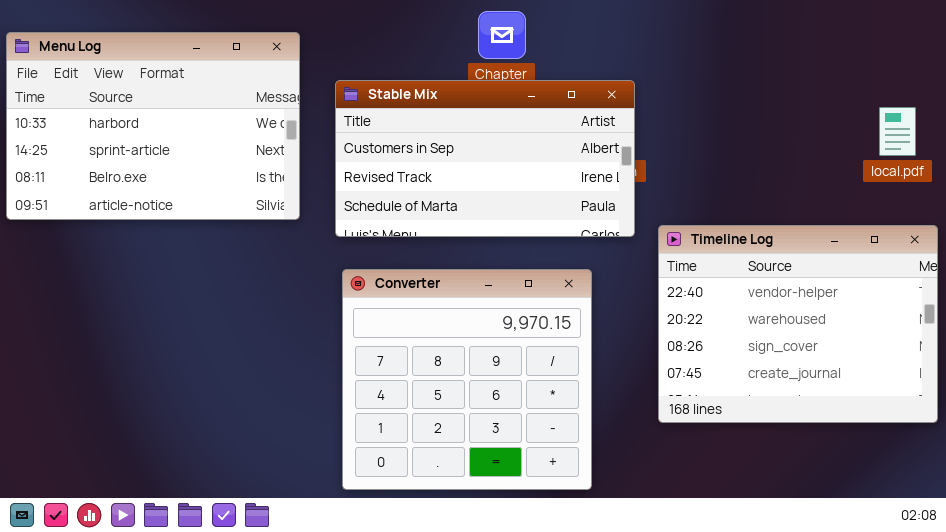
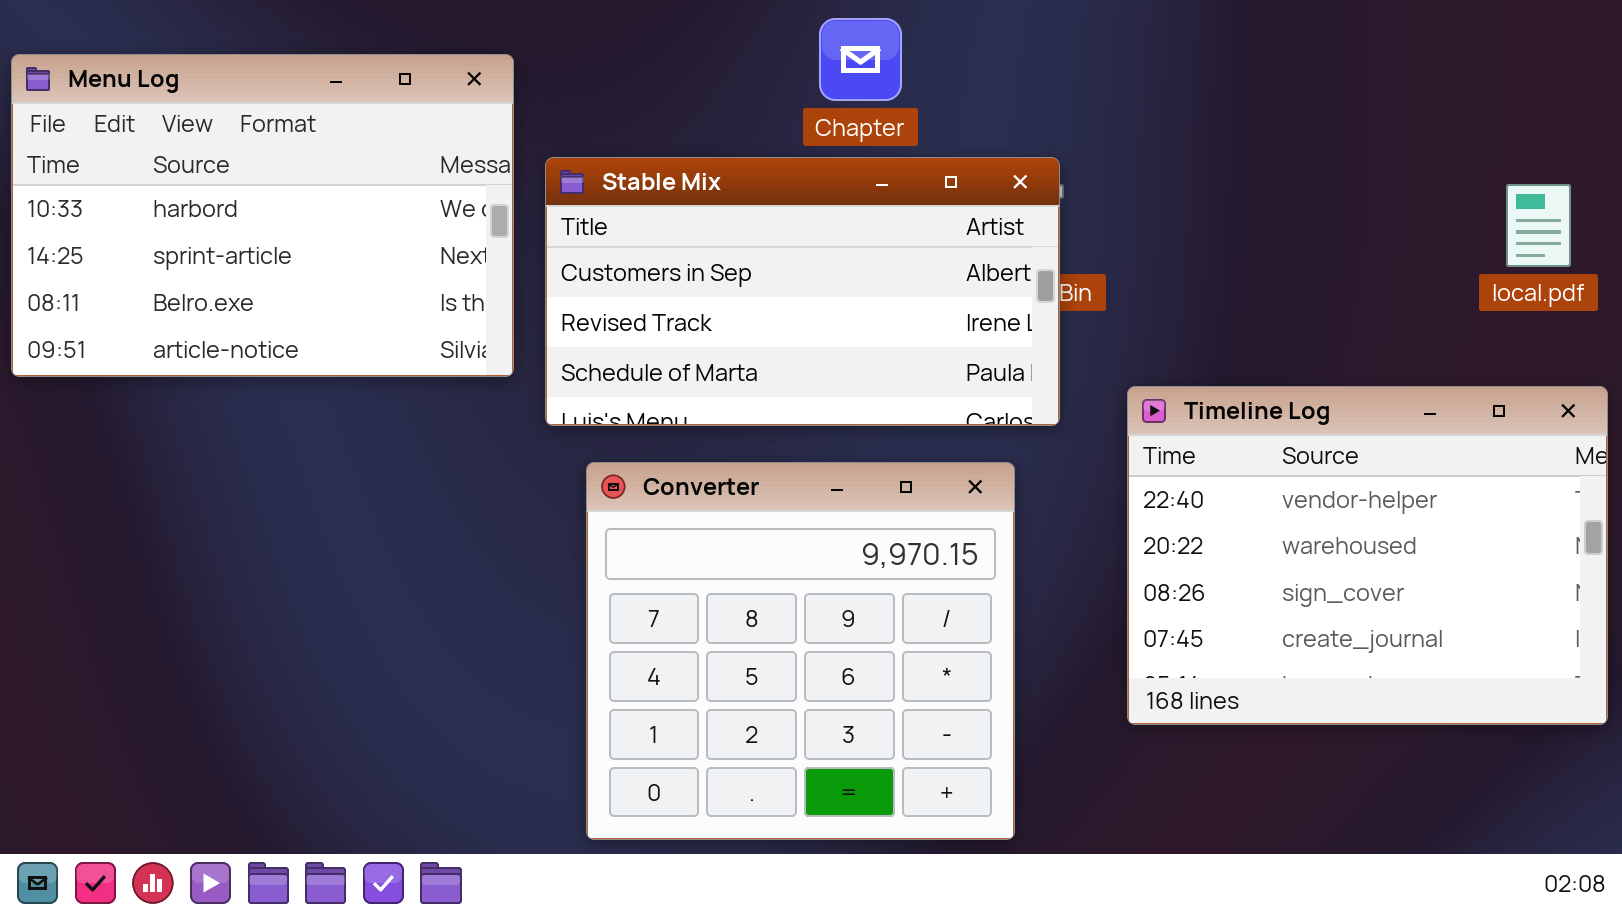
Stable Mix: [335,80,635,237] -> [545,157,1060,426], moved

